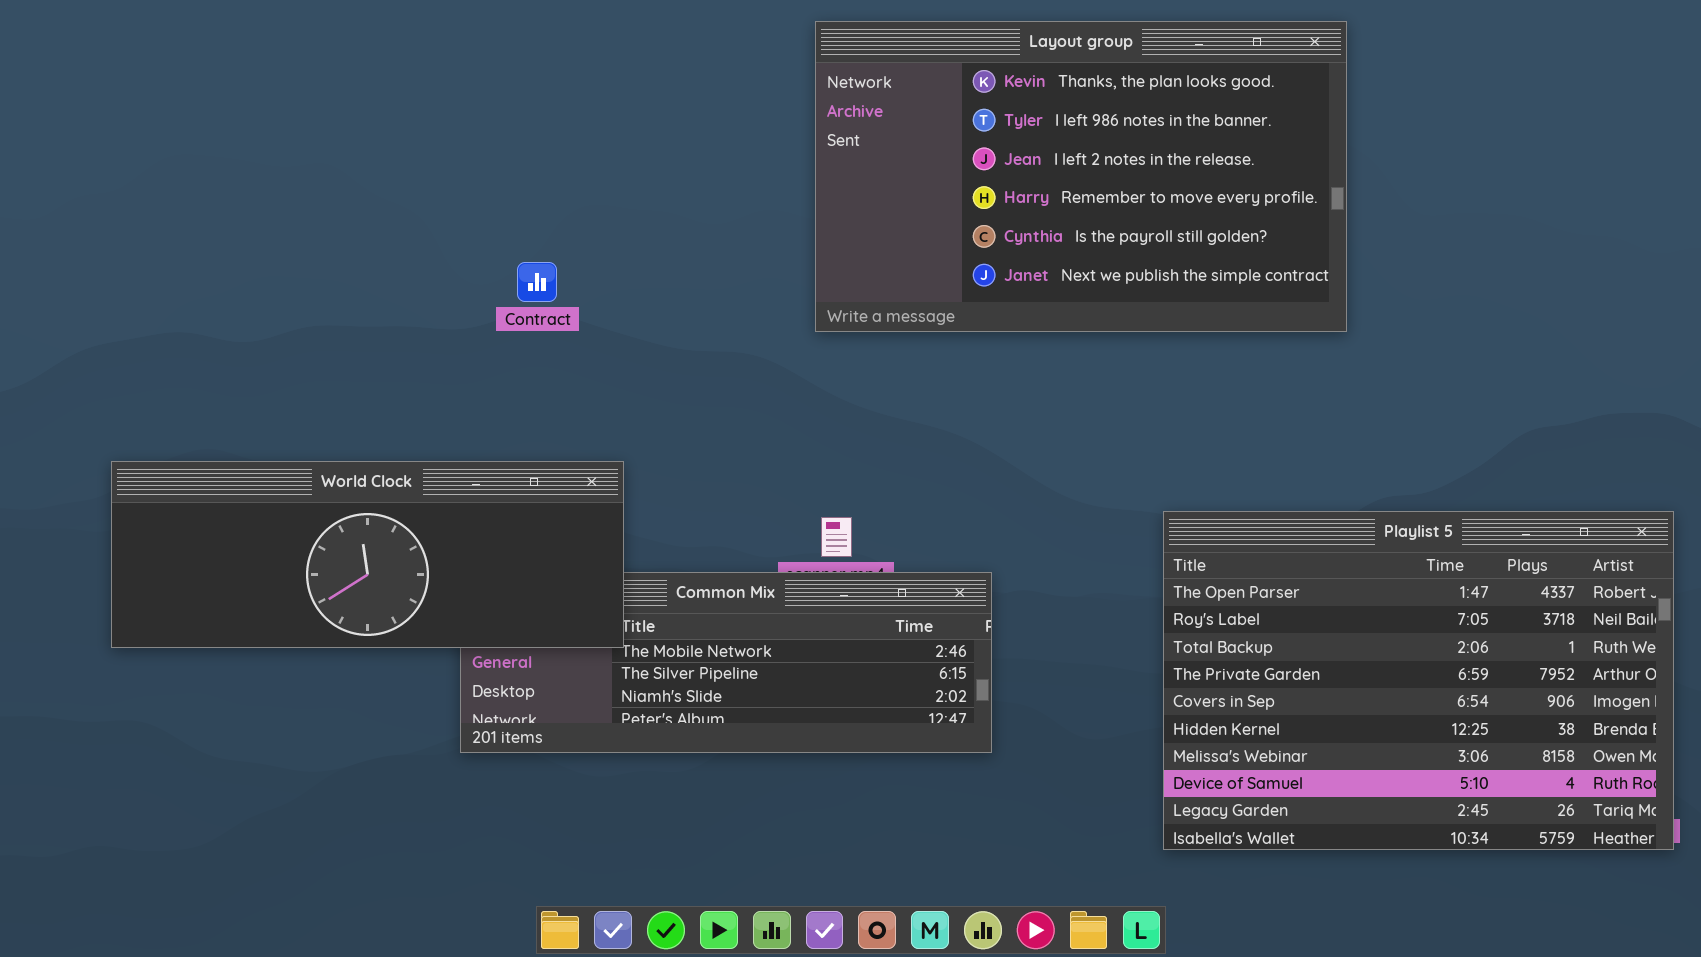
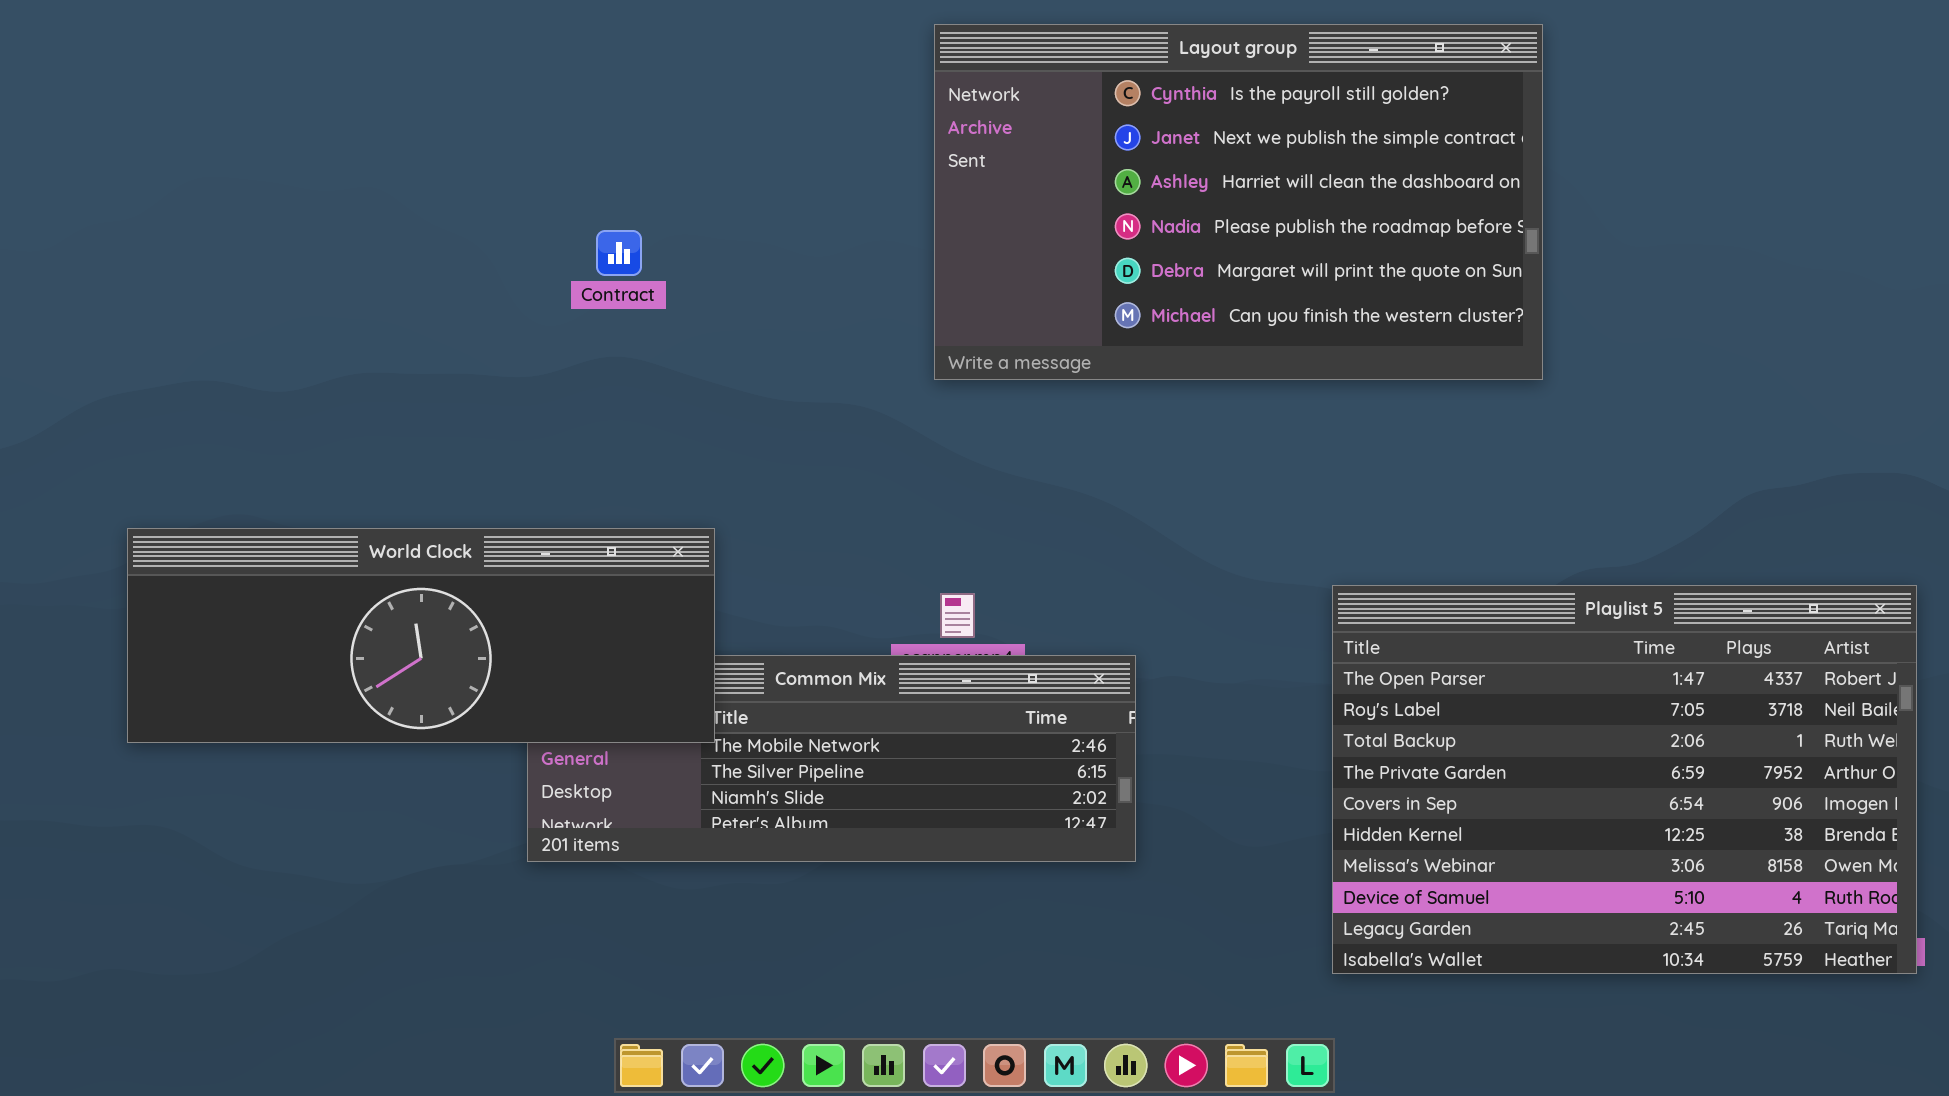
Layout group: [815,21,1347,332] -> [934,24,1543,380], scrolled down 4 rows
Contract: [517,262,557,302] -> [596,230,642,276], moved

